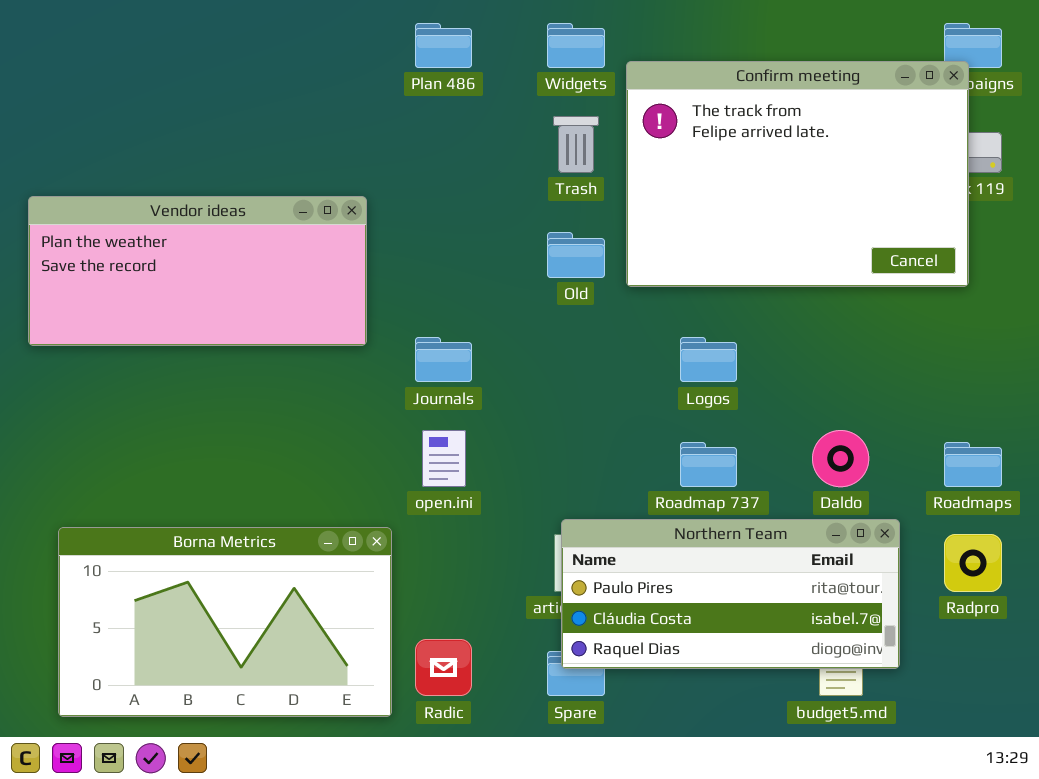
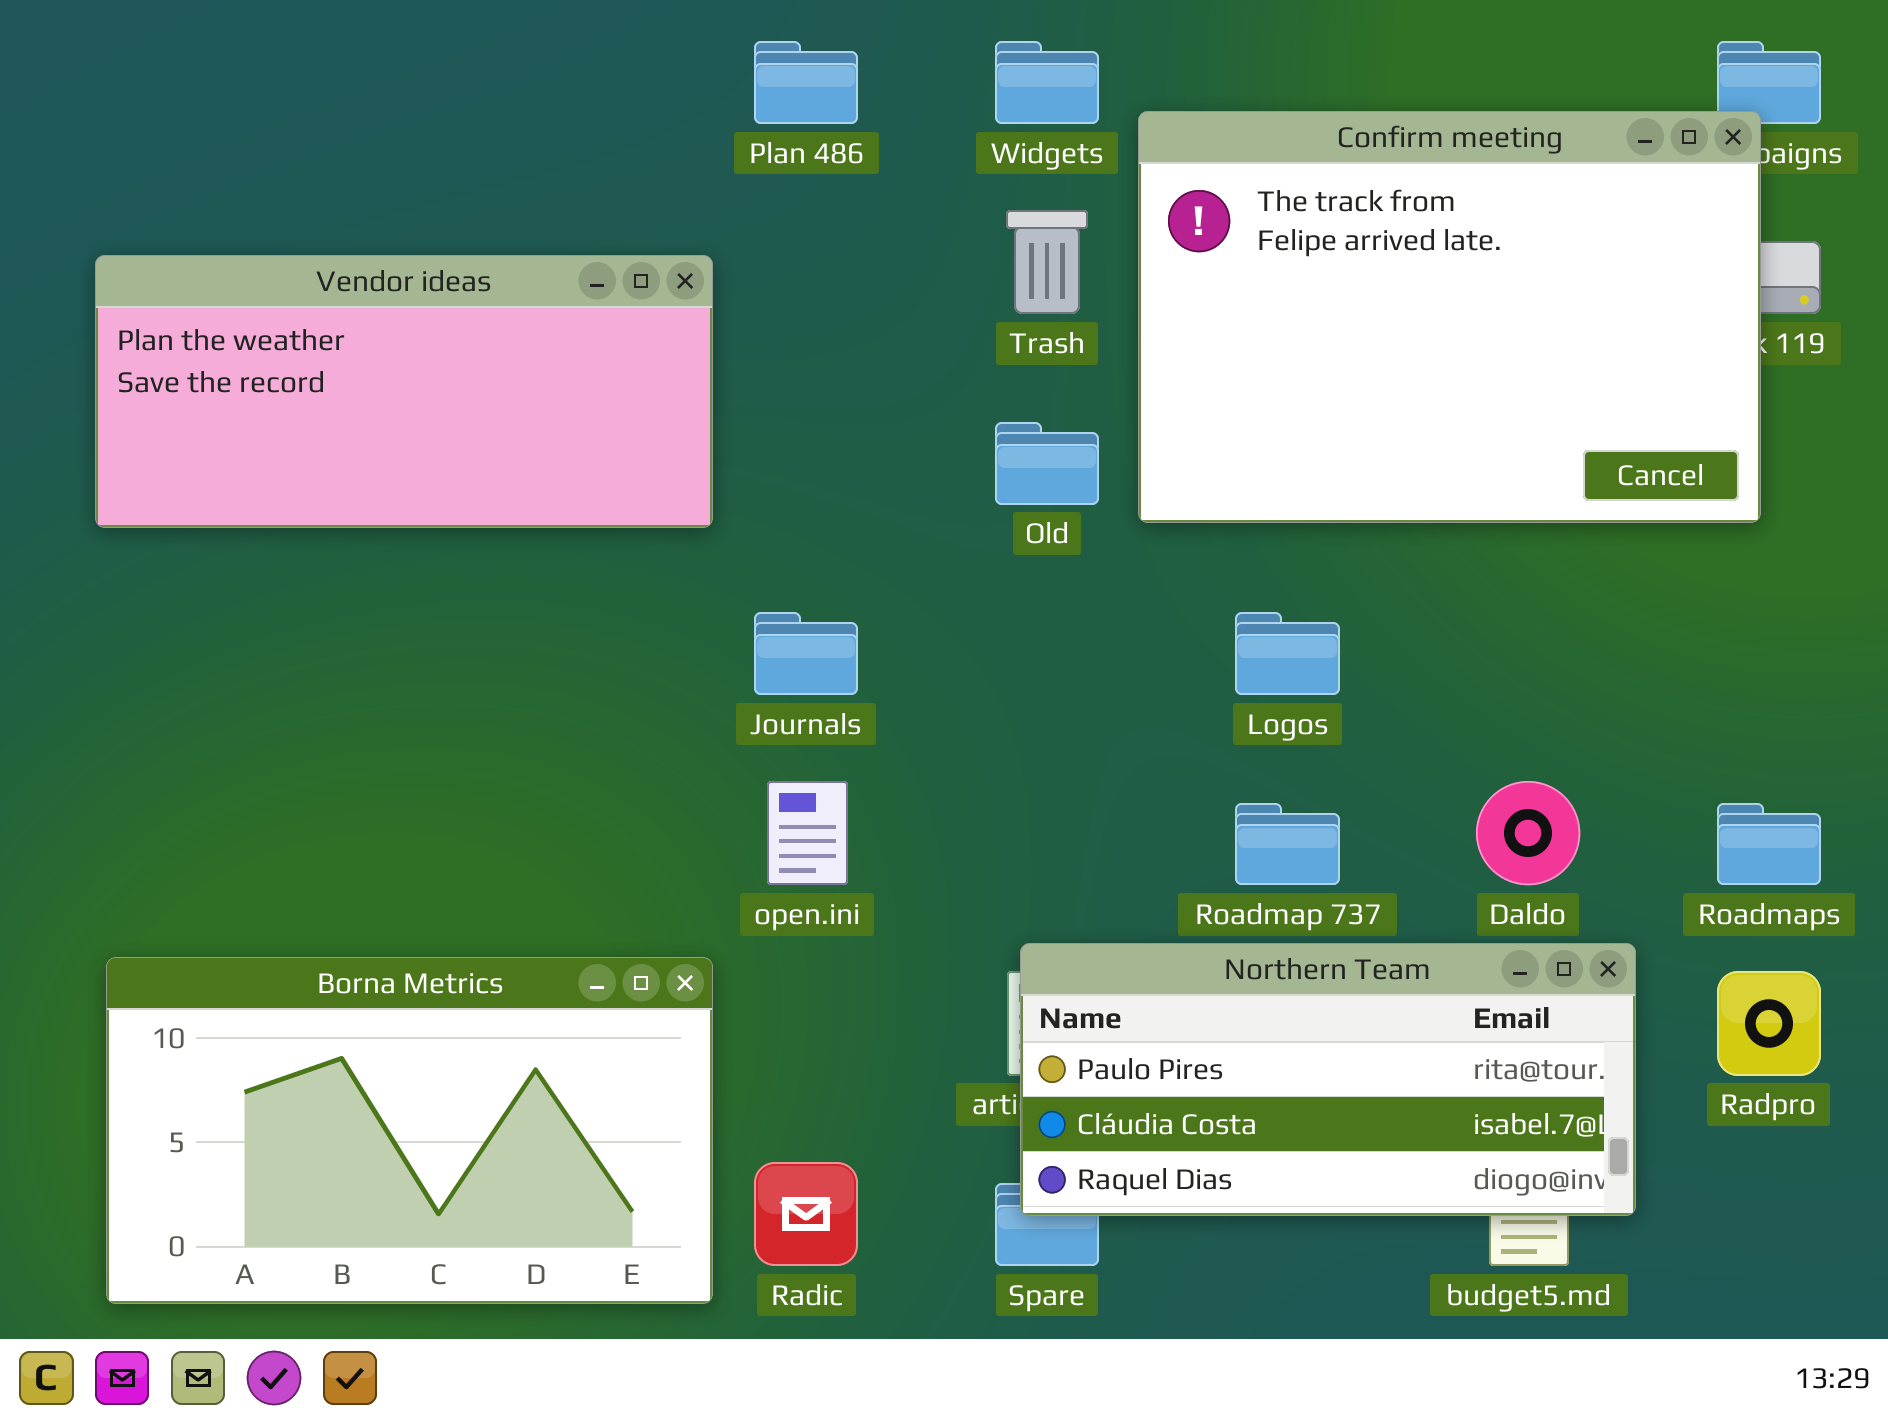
Vendor ideas: [28,196,367,346] -> [95,255,713,528], moved

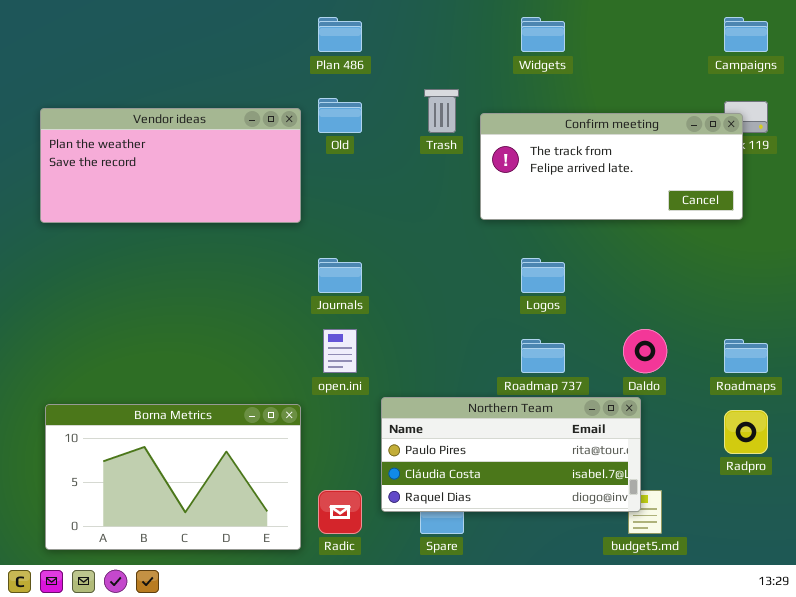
Widgets: [995,41,1099,124] -> [521,17,565,52], moved
Confirm meeting: [1138,111,1761,523] -> [480,113,743,220], resized
Old: [995,422,1099,505] -> [318,98,362,133], moved
Northern Team: [1020,943,1636,1216] -> [381,397,641,512], moved

